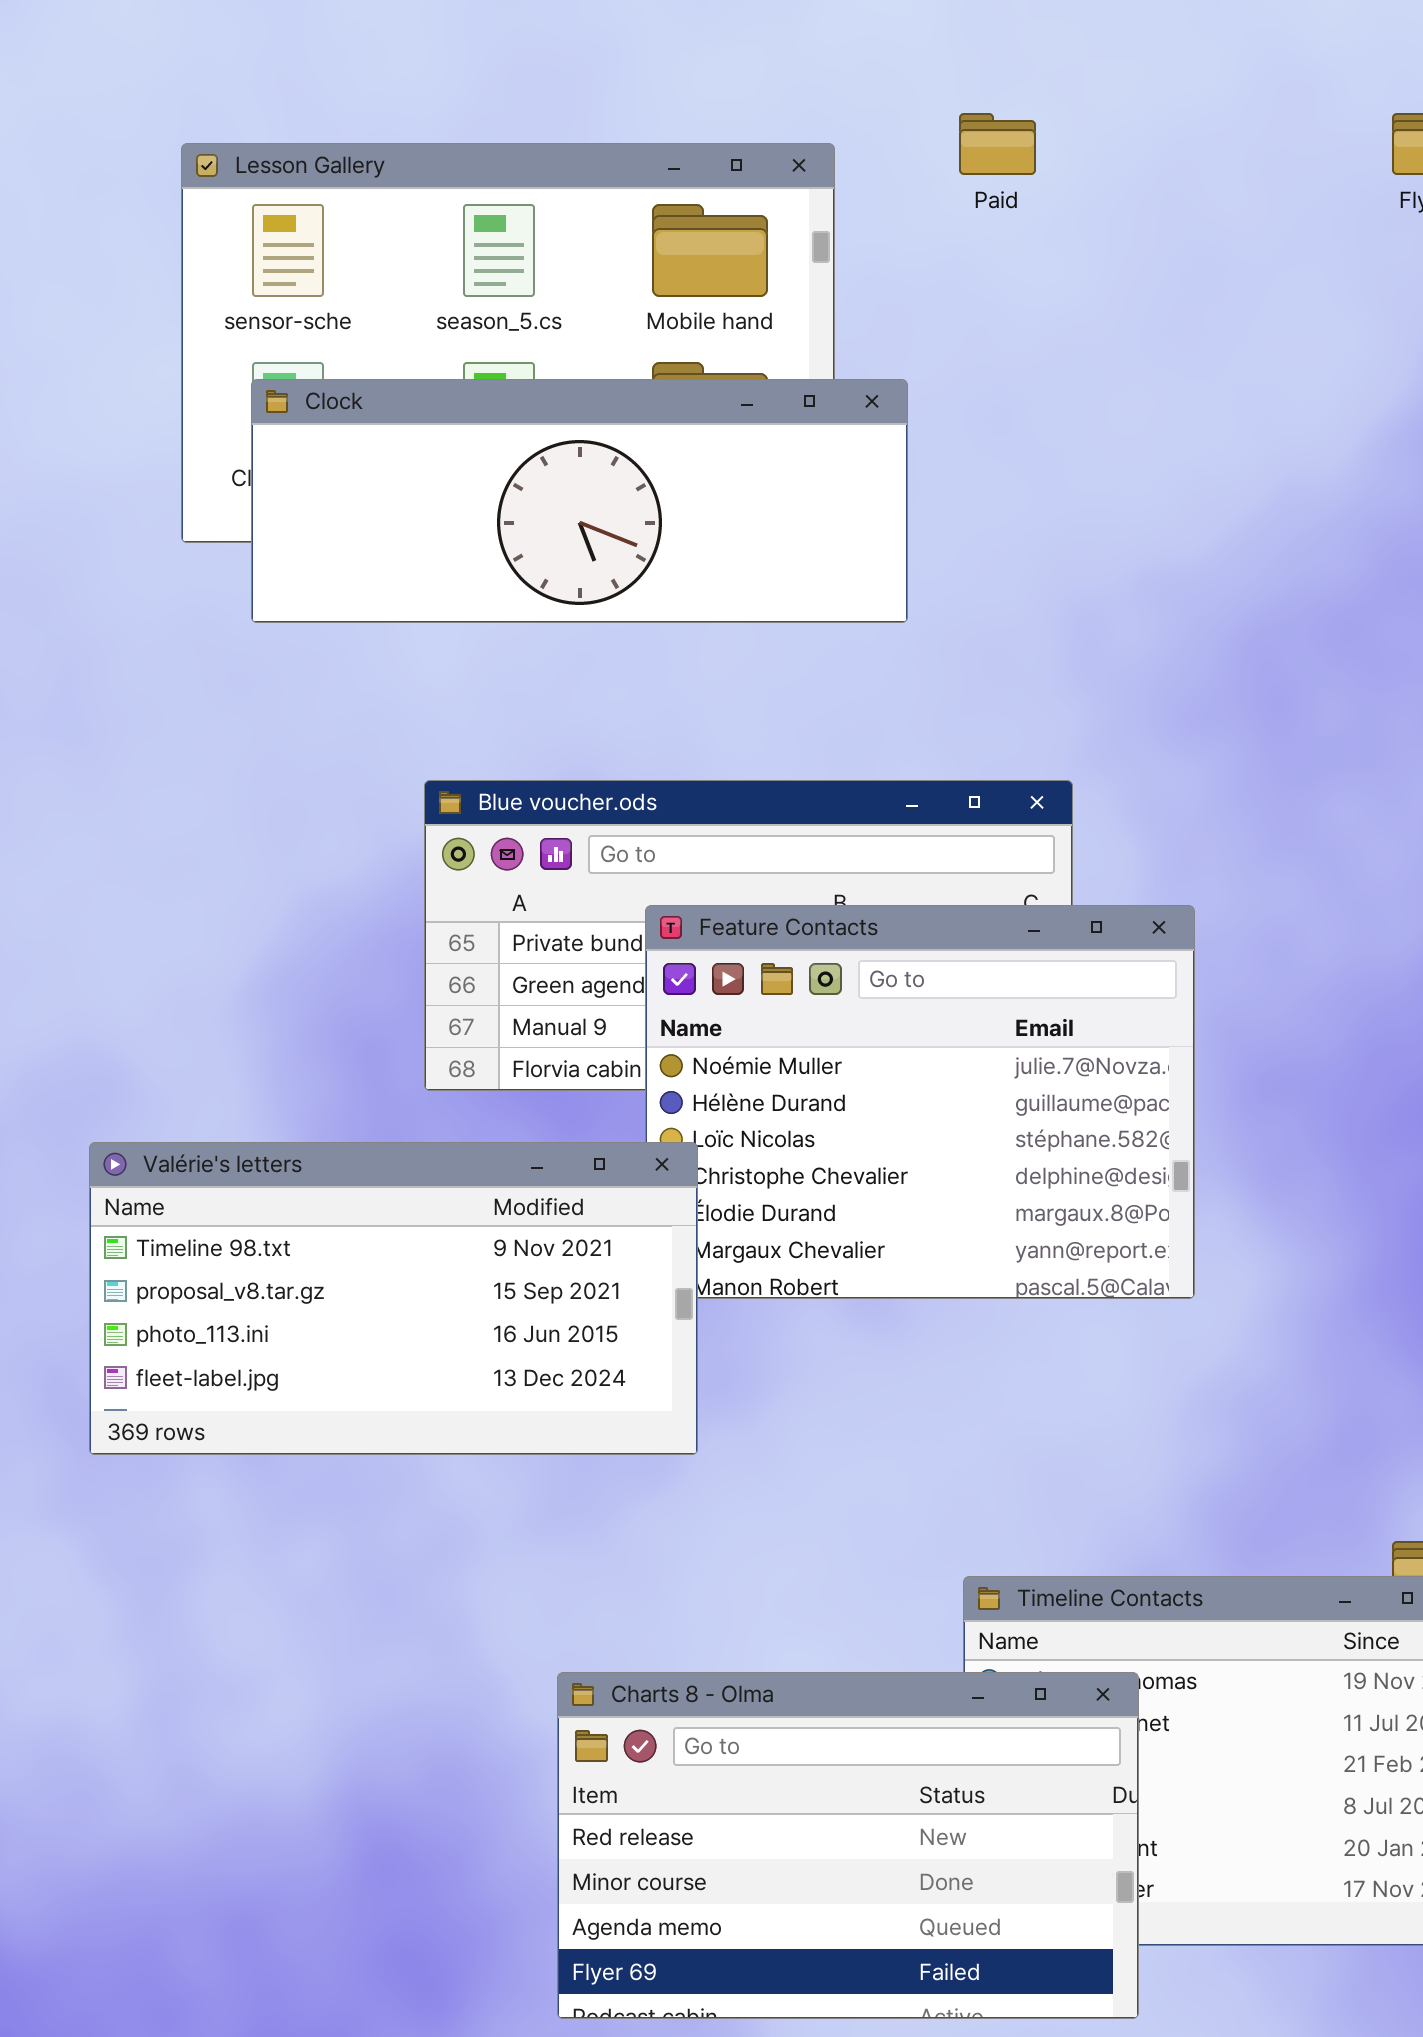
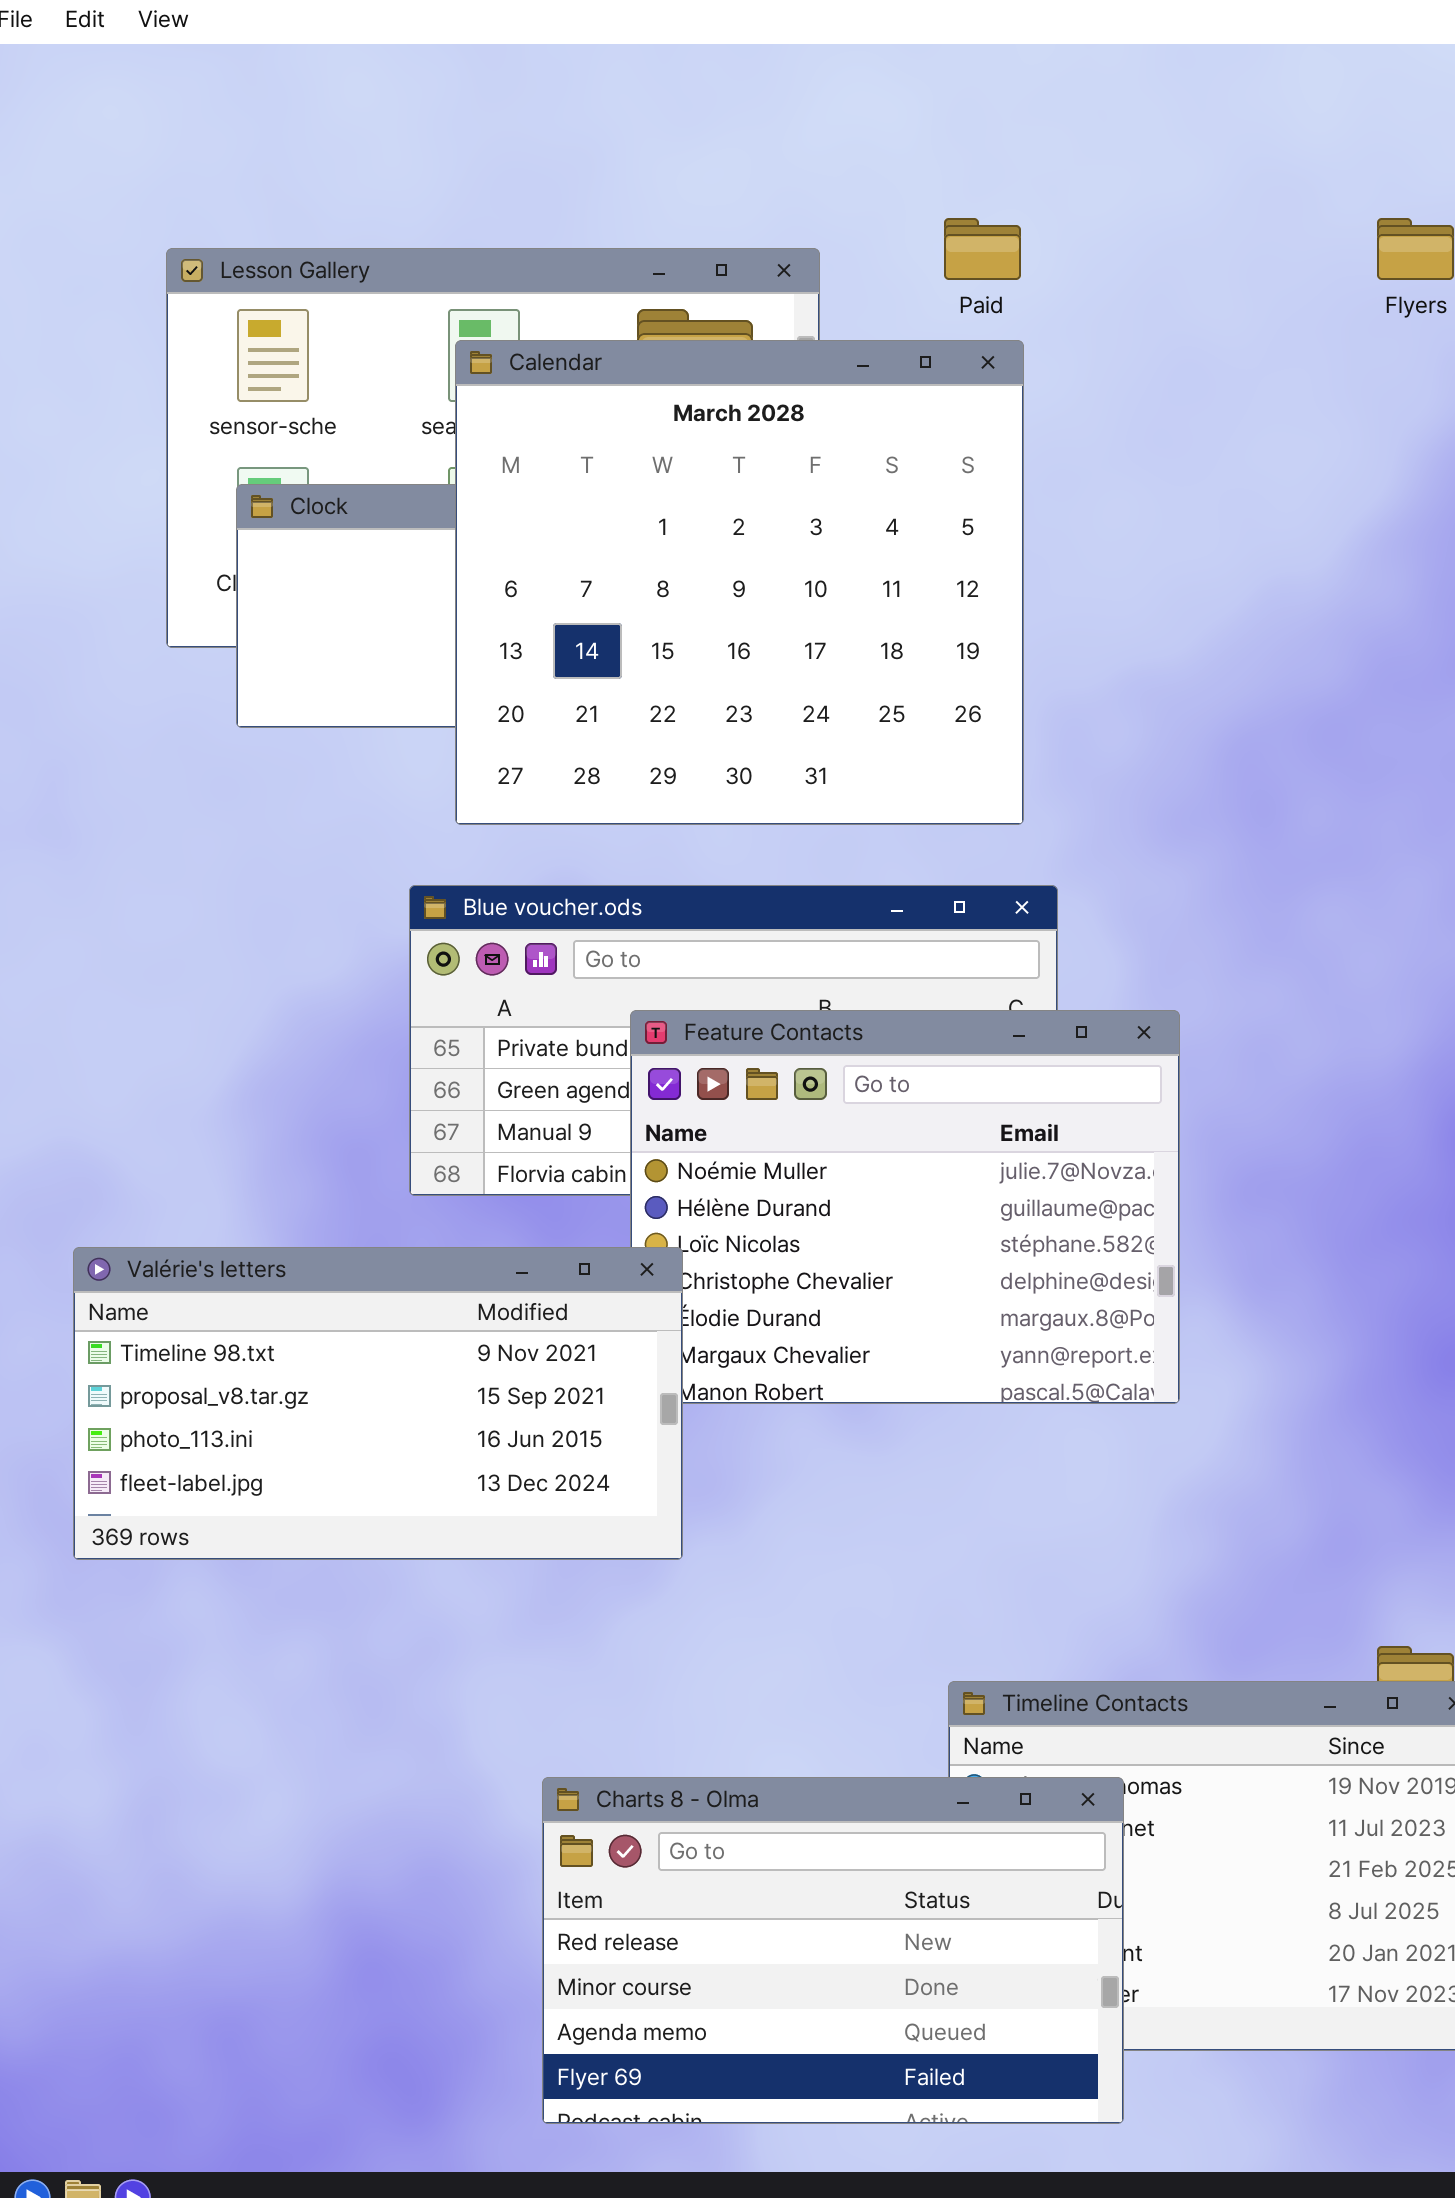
Calendar: none -> [455,340,1024,825], opened

